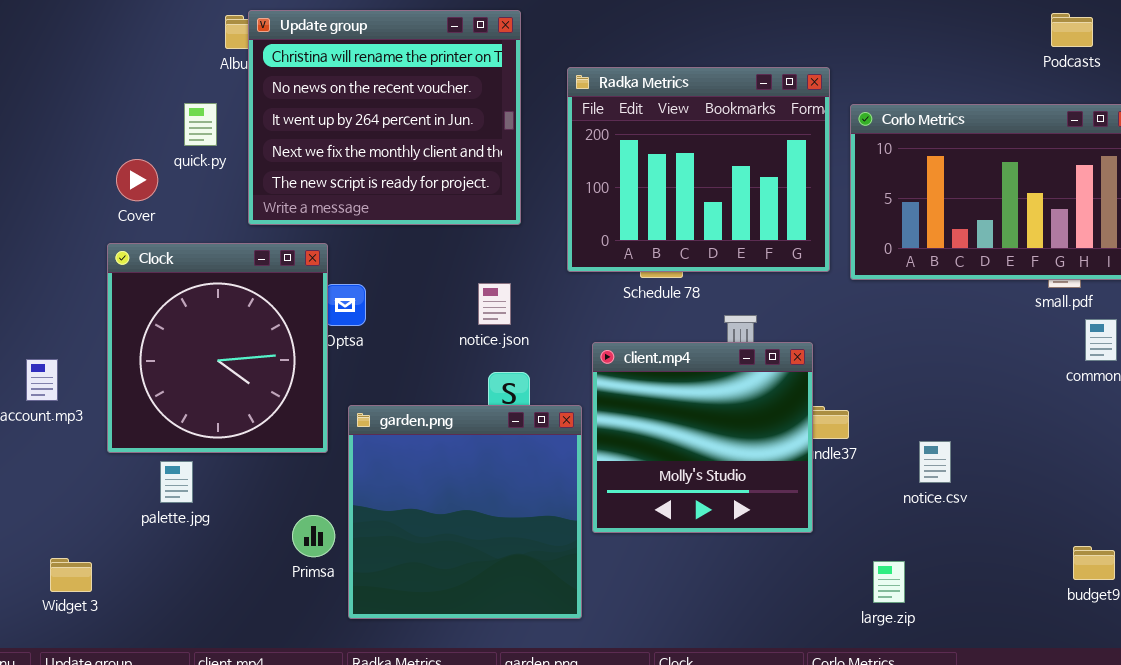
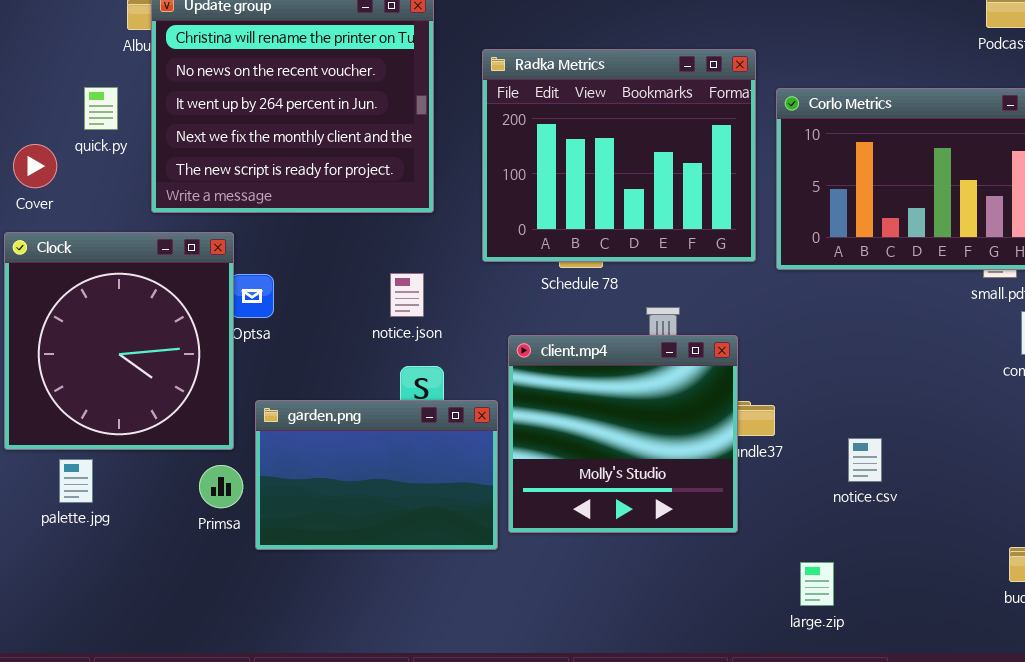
garden.png: [348,405,582,619] -> [255,400,498,550], resized
Primsa: [292,515,335,557] -> [199,465,243,508], moved

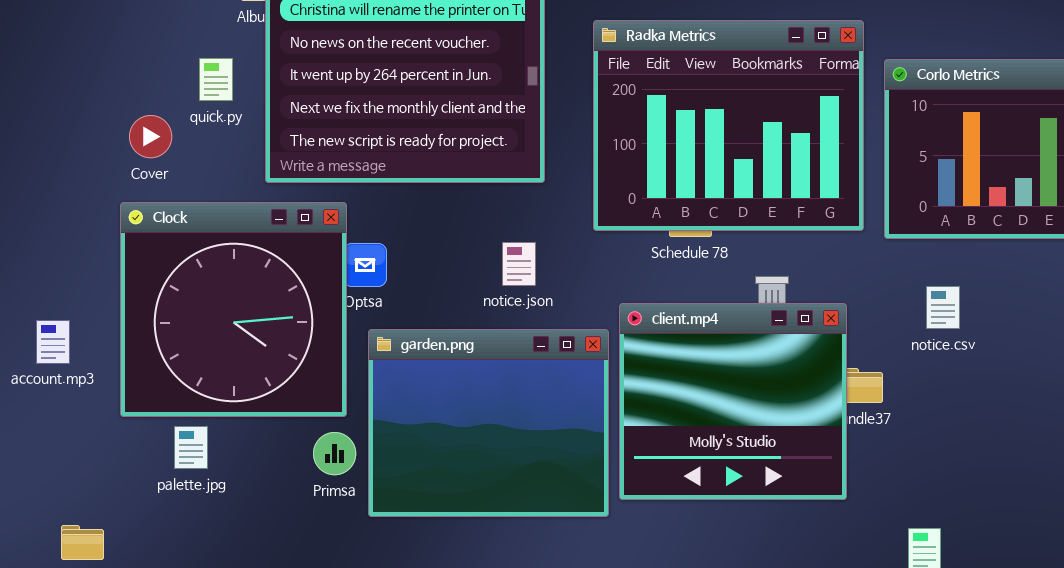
garden.png: [255,400,498,550] -> [368,329,609,517], resized
notice.csv: [848,438,882,482] -> [926,286,960,329], moved

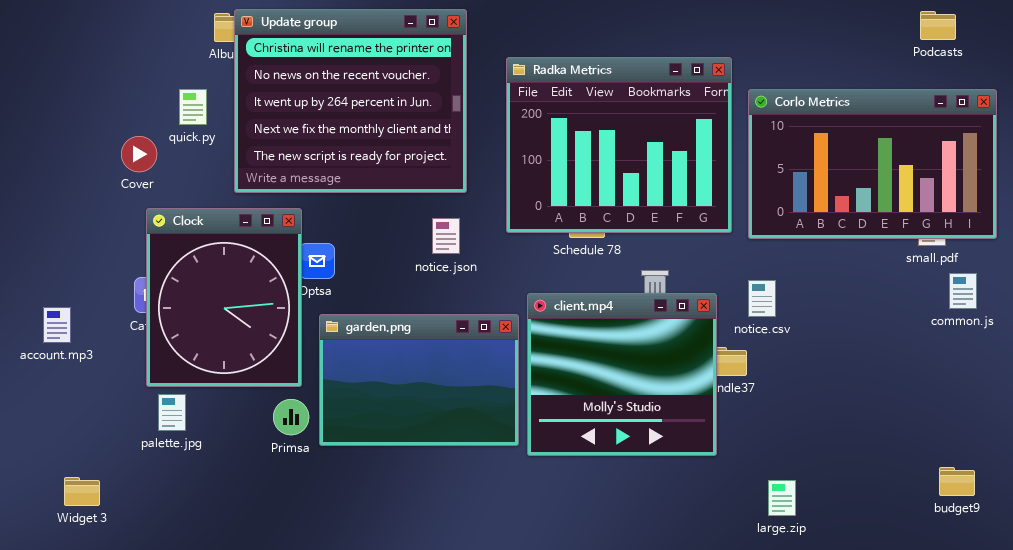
Clock: [120,202,347,417] -> [146,208,302,387], resized
notice.json: [502,242,536,286] -> [432,218,460,254], moved
notice.csv: [926,286,960,329] -> [748,280,776,317], moved
garden.png: [368,329,609,517] -> [319,314,519,446], resized

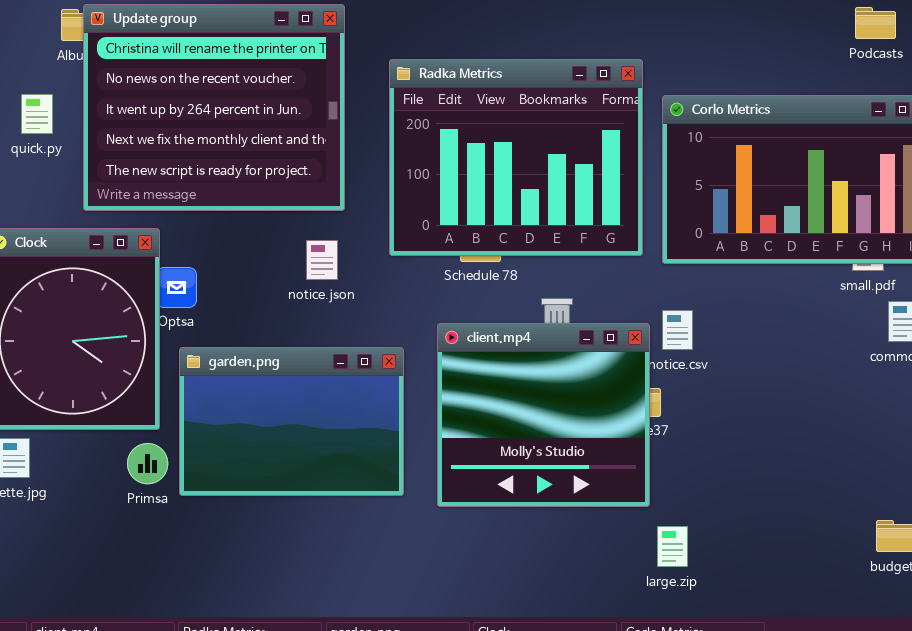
client.mp4: [527,293,717,456] -> [437,323,650,507], moved
large.zip: [768,480,796,516] -> [657,526,688,567], moved

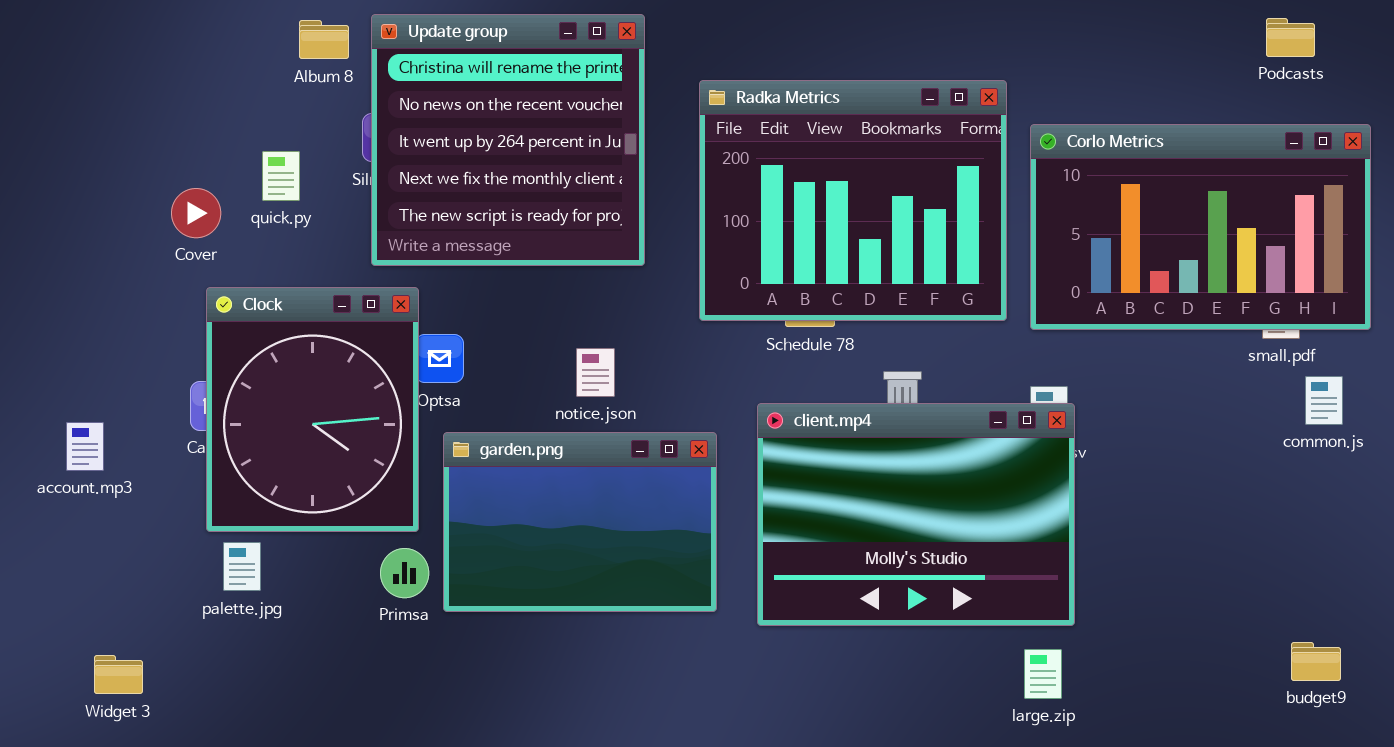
Update group: [83,4,345,211] -> [371,14,645,266], resized
quick.py: [21,94,53,134] -> [262,151,300,201], moved
notice.json: [306,240,338,280] -> [576,348,615,397], moved
client.mp4: [437,323,650,507] -> [757,403,1075,626], resized

